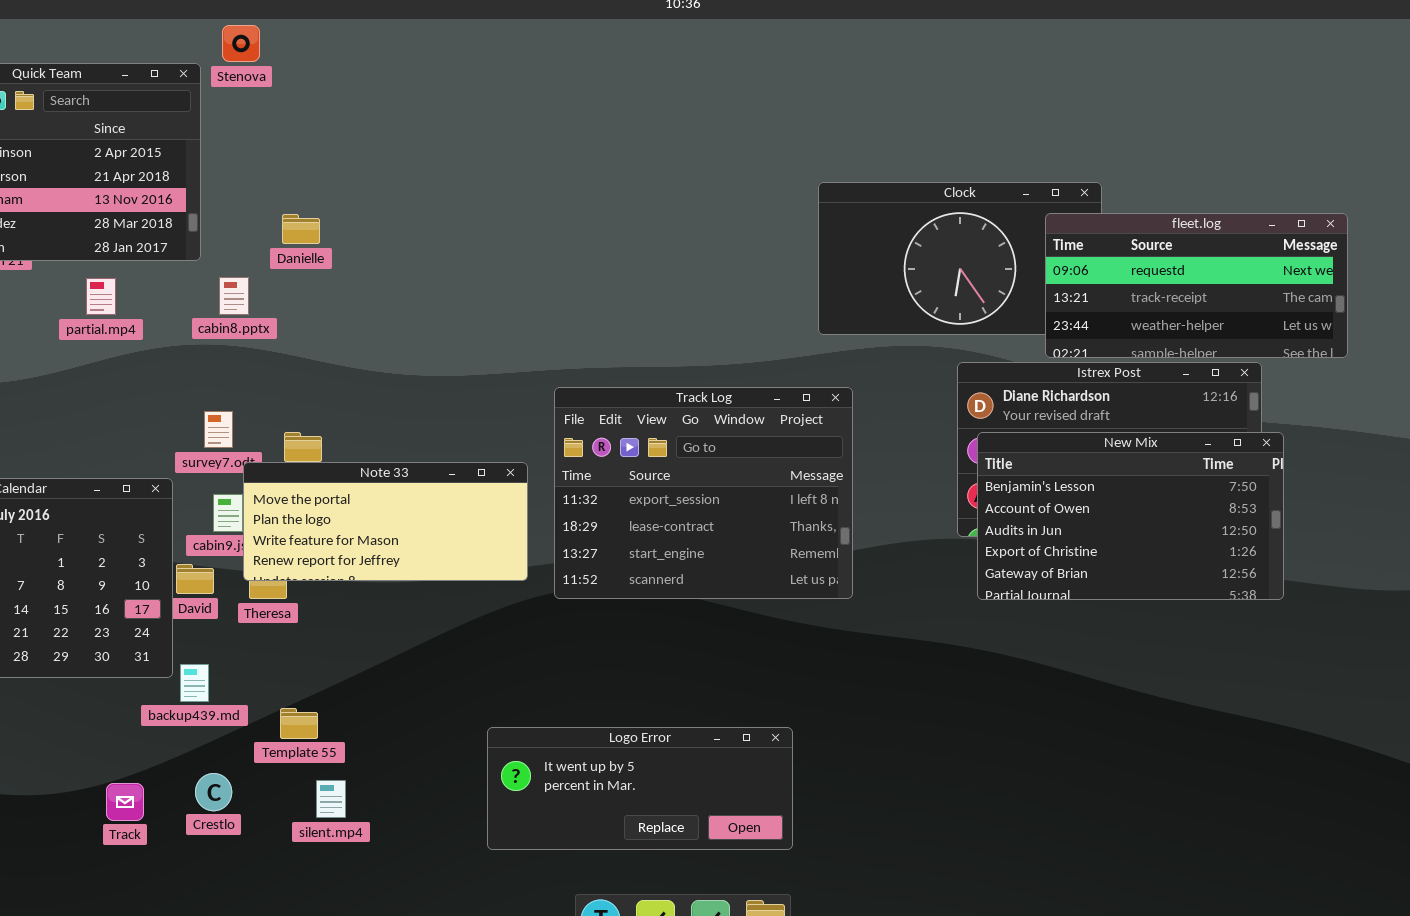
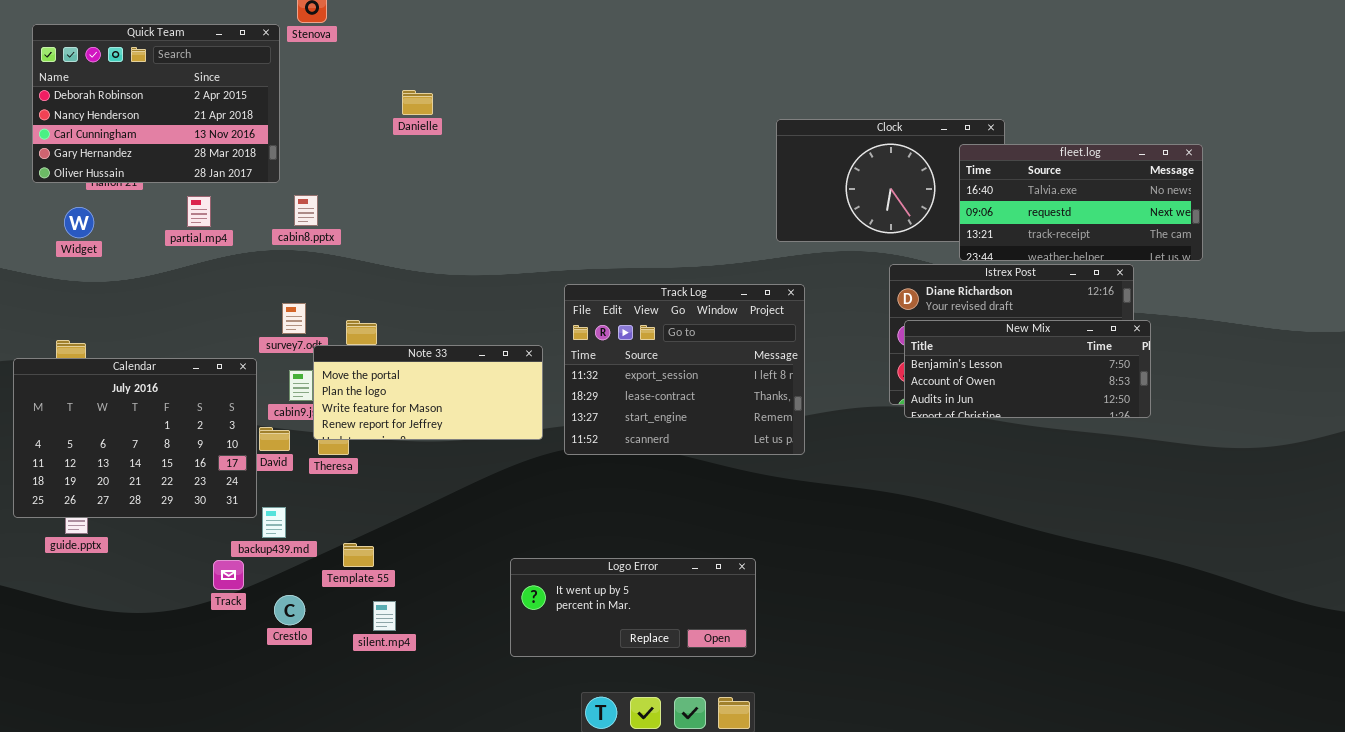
fleet.log: [1045,213,1348,358] -> [959,144,1203,261], scrolled up 1 row
Danielle: [282,214,320,244] -> [402,90,433,115], moved
New Mix: [977,432,1284,600] -> [904,320,1151,418], resized
Track: [106,783,144,821] -> [213,560,244,590], moved

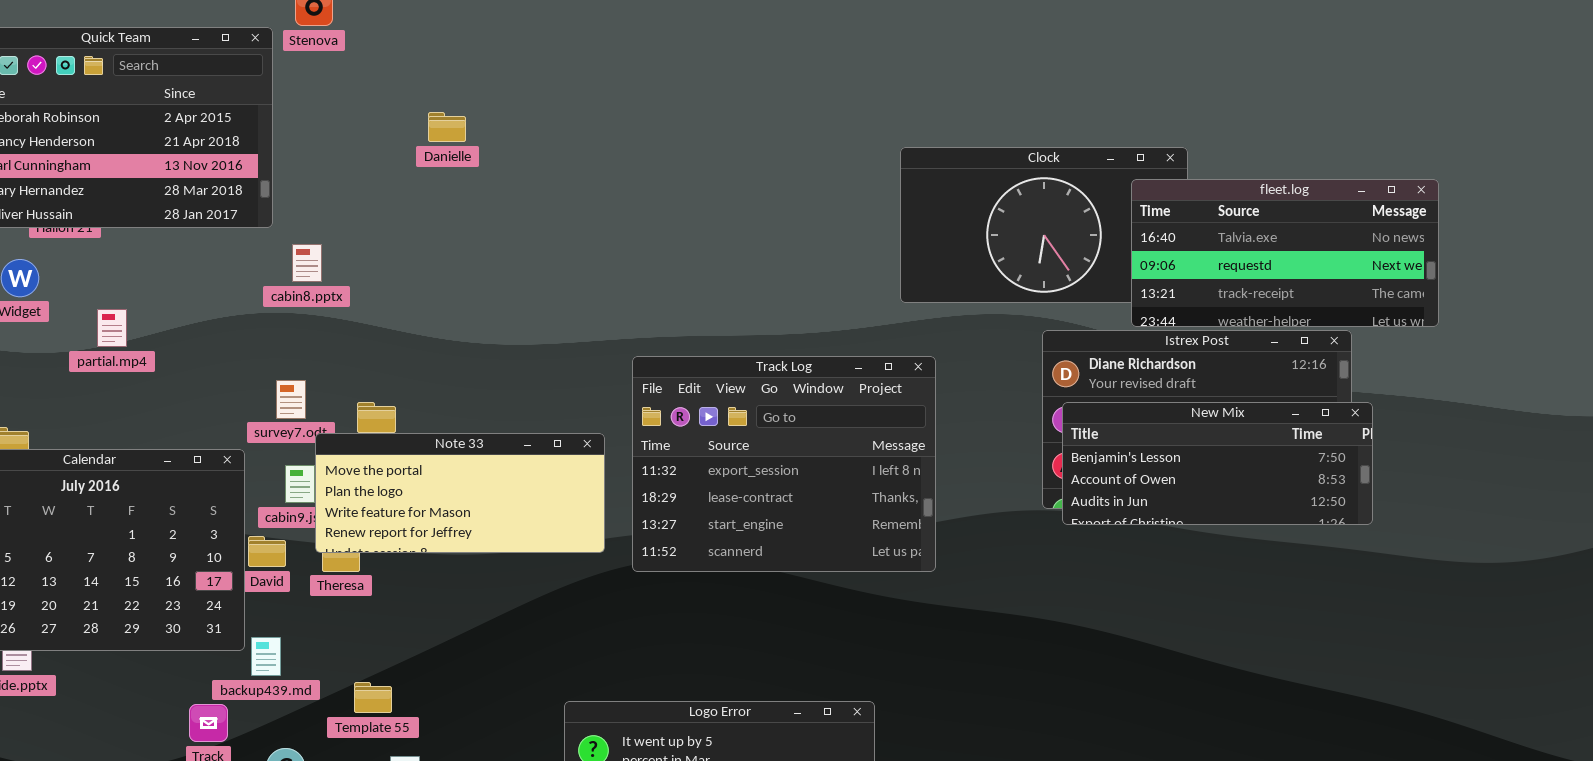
partial.mp4: [187,196,211,227] -> [97,309,127,347], moved

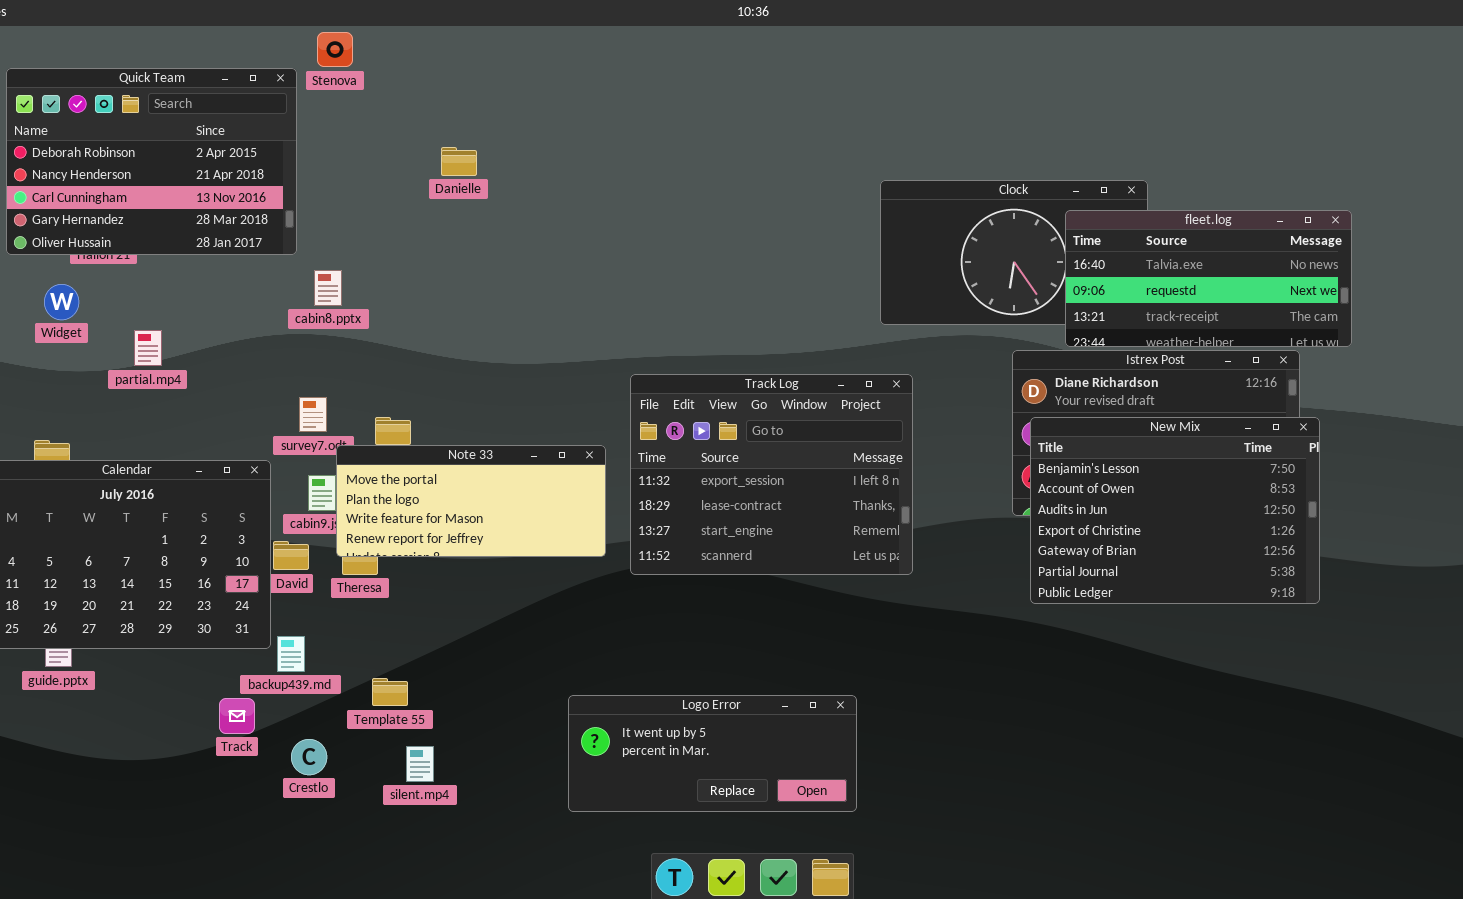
fleet.log: [1131,179,1439,327] -> [1065,210,1352,347], moved
New Mix: [1062,402,1373,525] -> [1030,417,1320,604], resized

